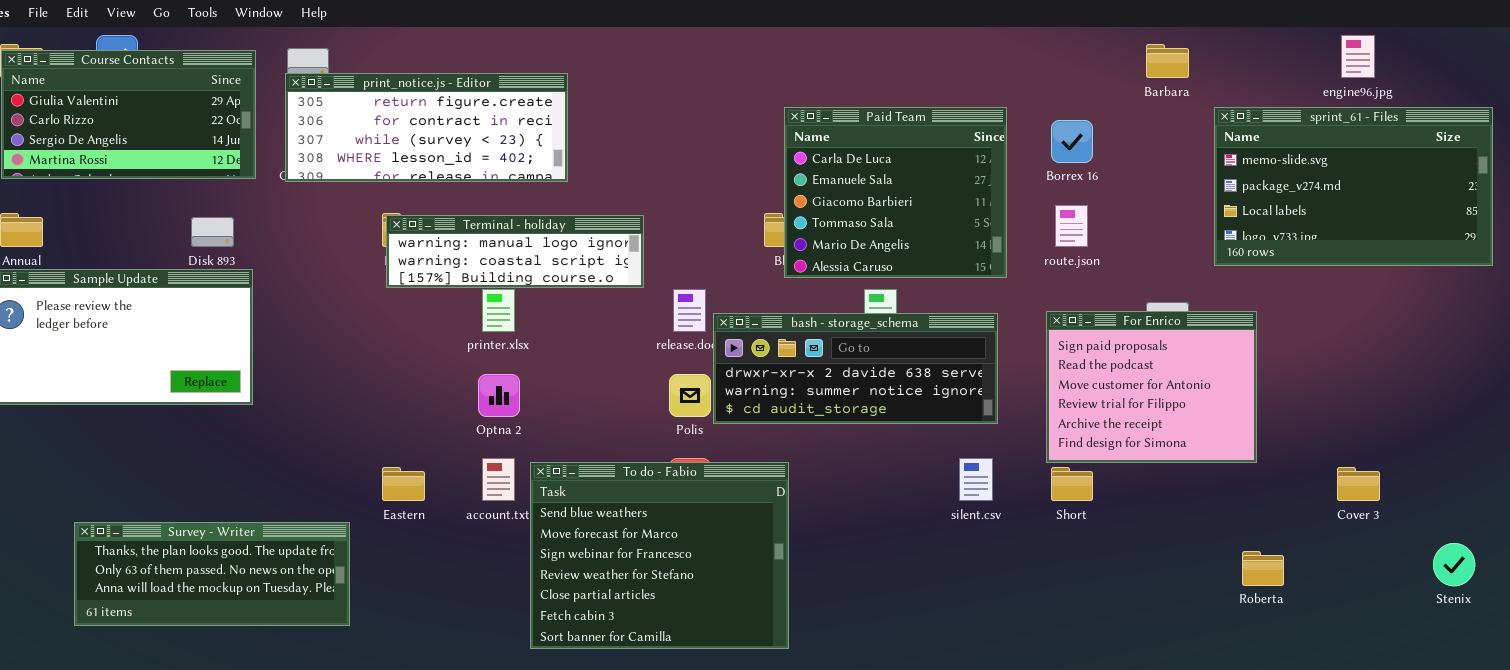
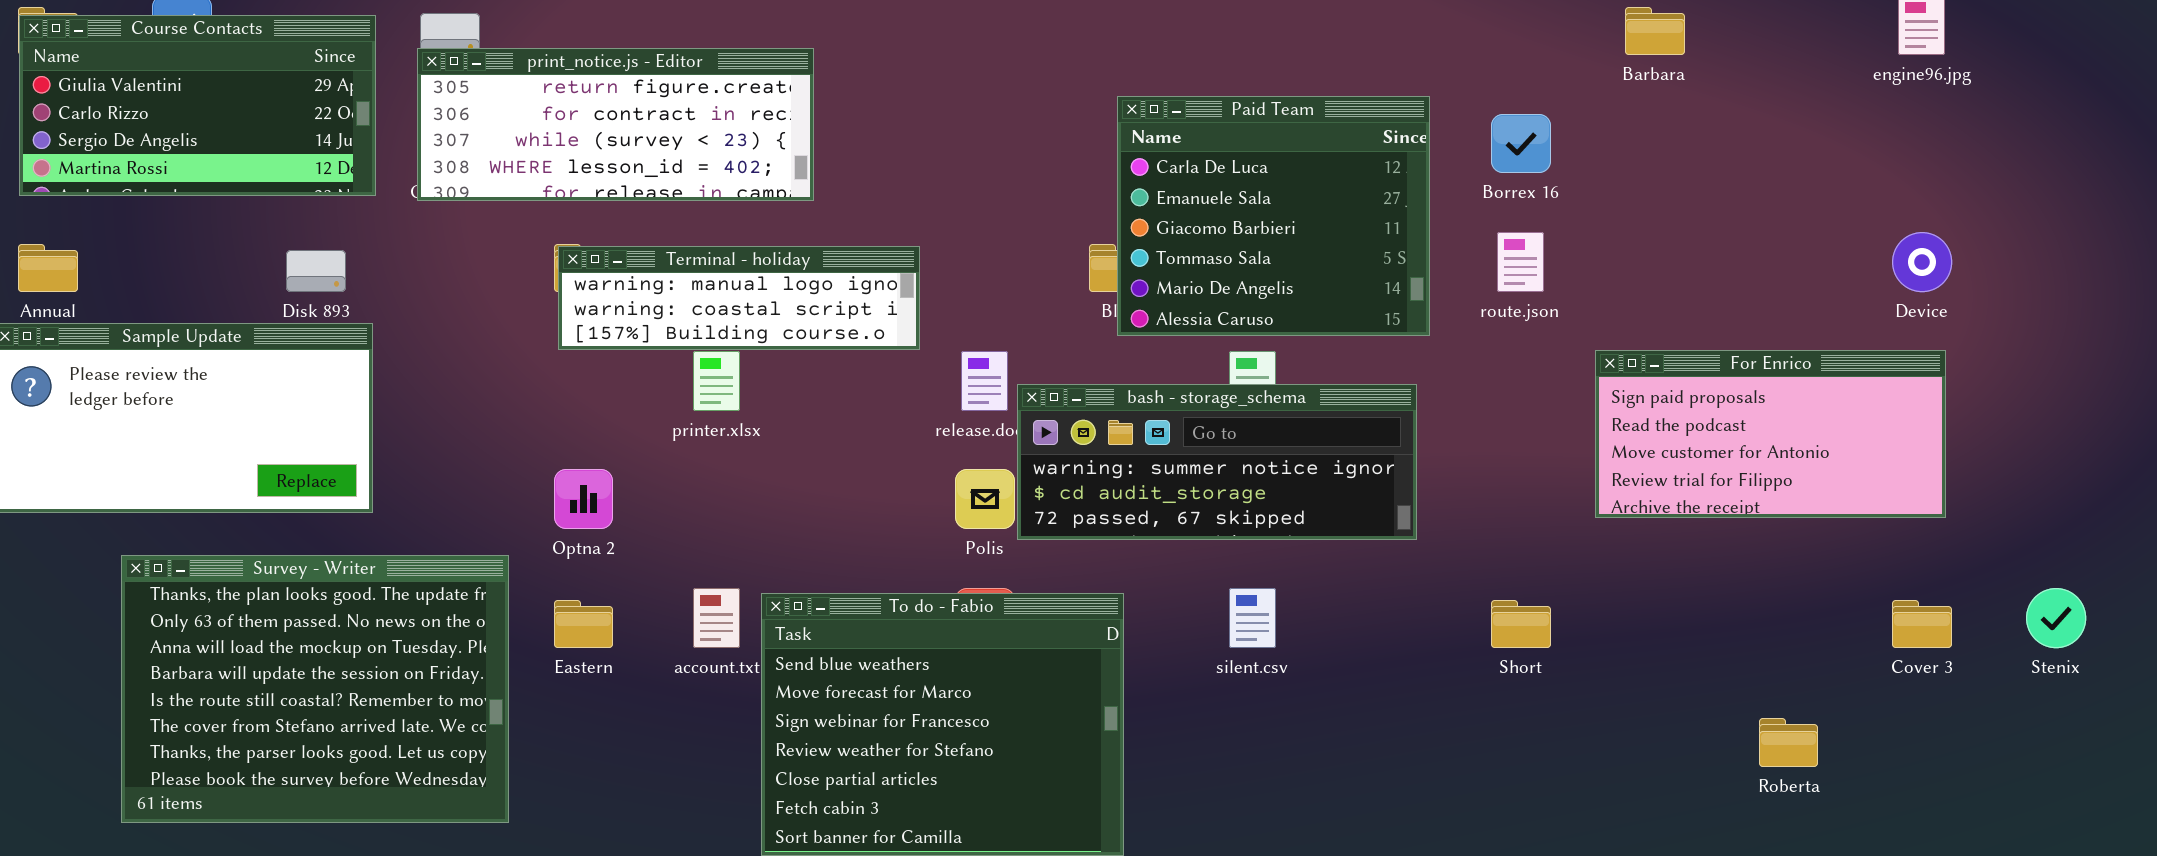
sprint_61 - Files: [1214,107,1493,266] -> none, closed
For Enrico: [1046,311,1257,463] -> [1595,350,1946,518], moved, resized
bash - storage_schema: [713,313,998,424] -> [1017,384,1417,540], scrolled down 1 row
Optna 2: [478,374,520,417] -> [554,469,613,529], moved
silent.csv: [959,458,993,501] -> [1229,588,1276,648], moved
Survey - Writer: [74,522,350,626] -> [121,555,509,823], resized
Stenix: [1433,543,1475,586] -> [2026,588,2086,648], moved

